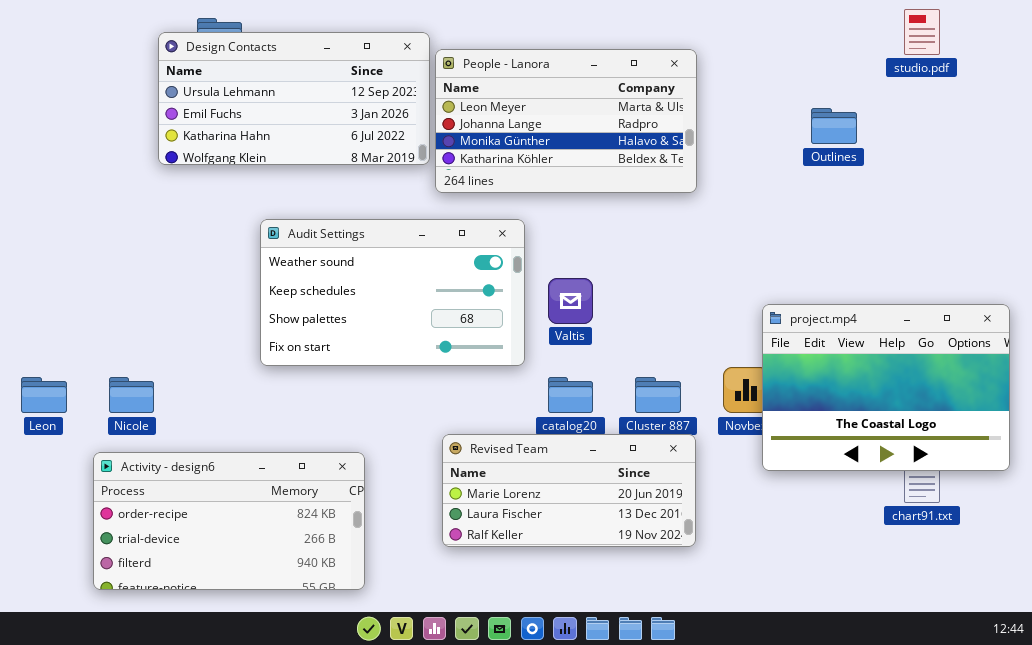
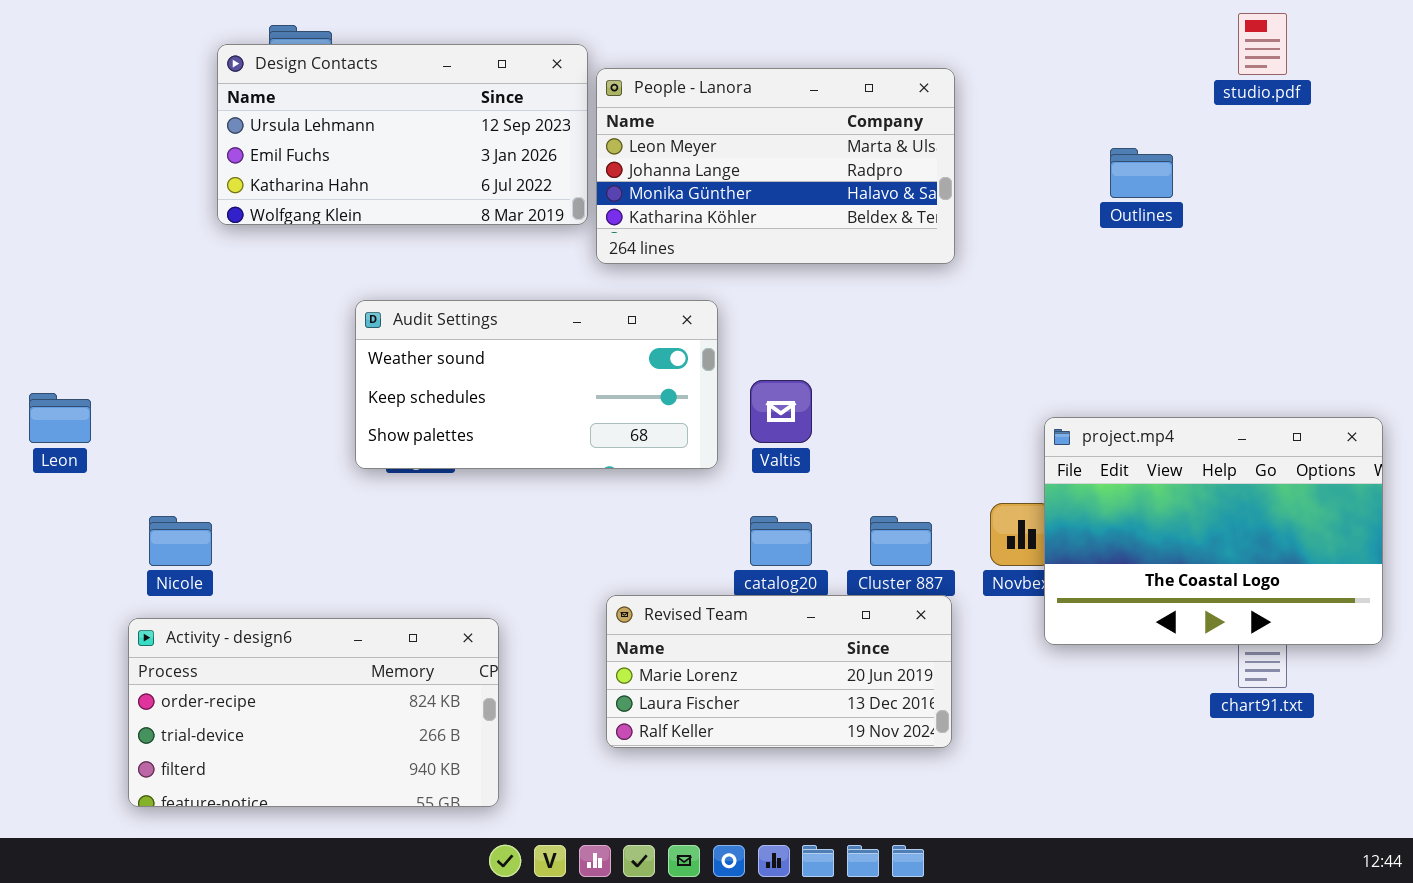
Audit Settings: [260,219,525,366] -> [355,300,718,469], resized
Leon: [21,377,67,413] -> [29,393,91,443], moved

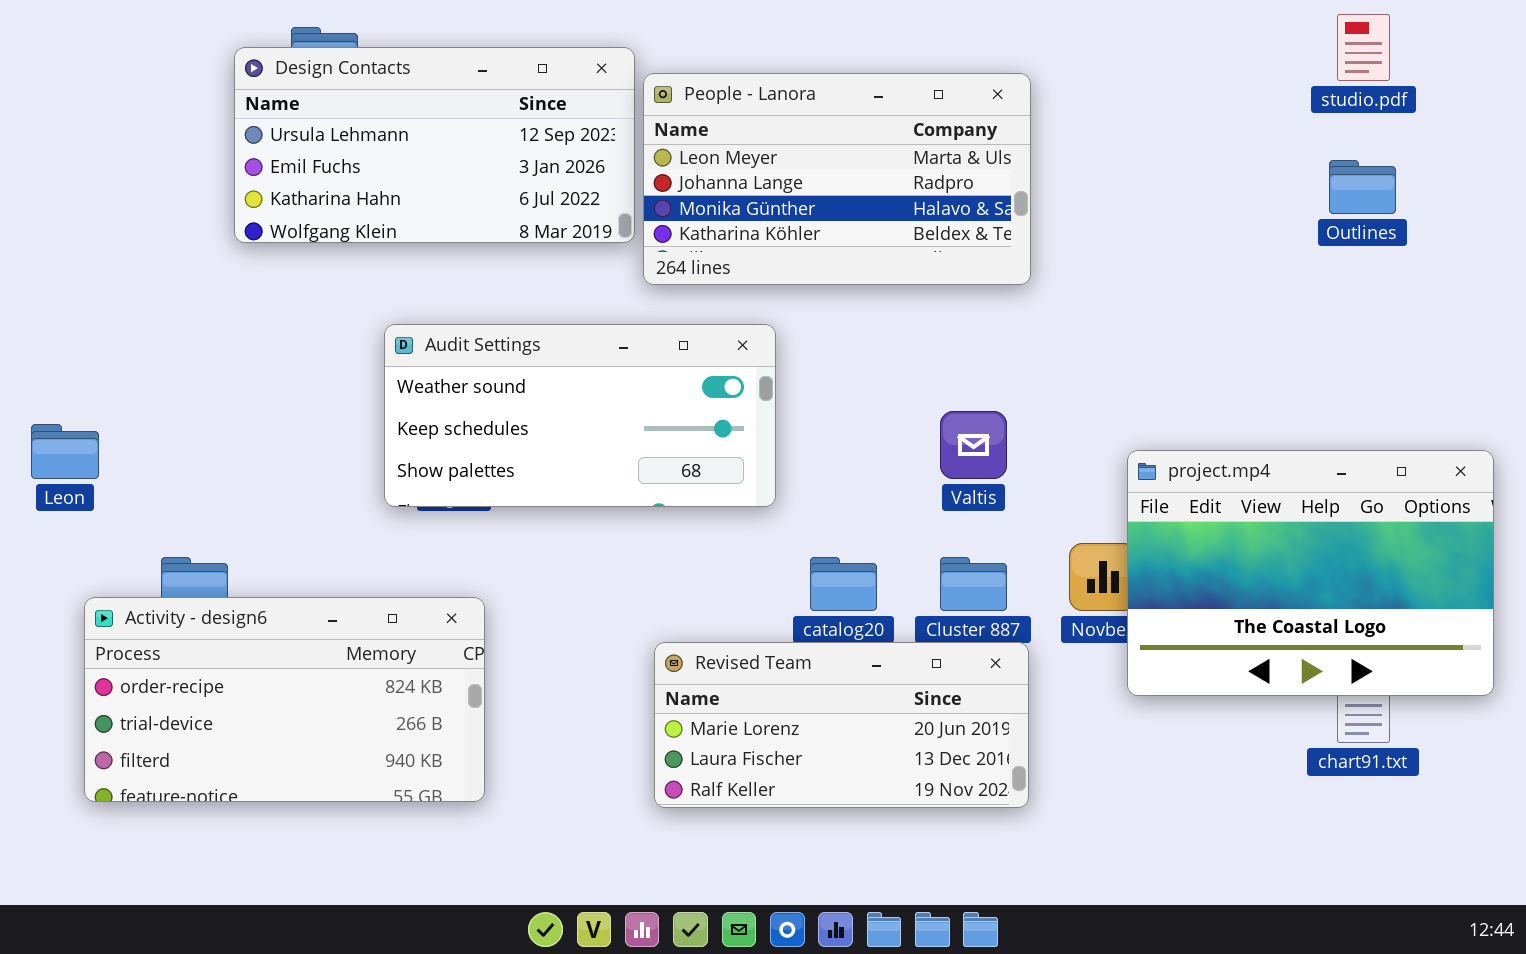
Outlines: [1110,148,1173,198] -> [1329,160,1396,214], moved
Valtis: [750,380,812,443] -> [940,411,1007,479], moved
Activity - design6: [128,618,499,807] -> [84,597,485,802], moved

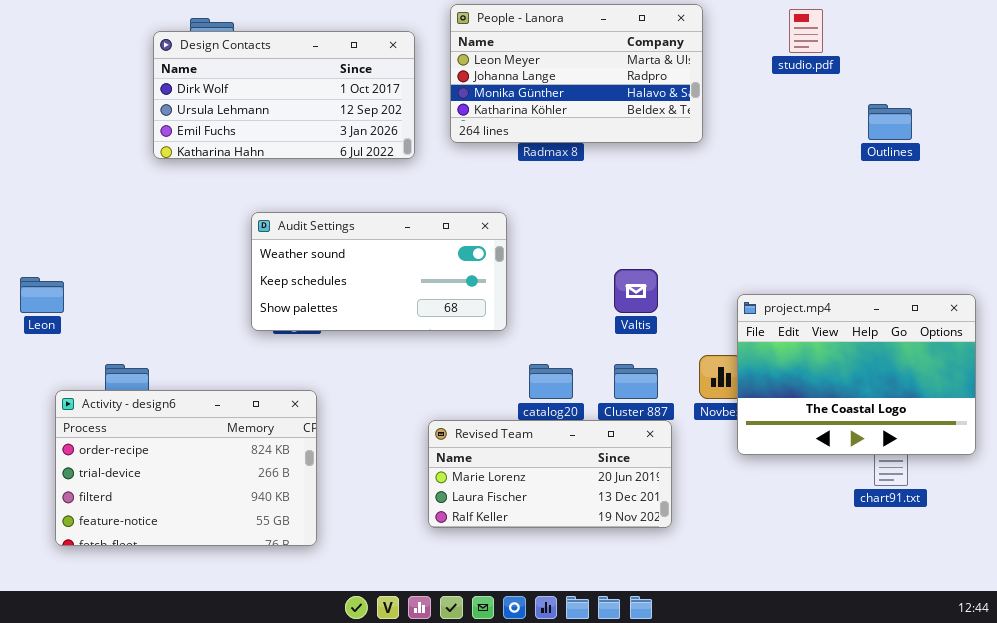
studio.pdf: [1337,14,1390,81] -> [789,9,823,53], moved
Design Contacts: [234,47,635,243] -> [153,31,415,159], scrolled up 1 row
People - Lanora: [643,73,1031,285] -> [450,4,703,143], moved
Activity - design6: [84,597,485,802] -> [55,390,317,546], resized

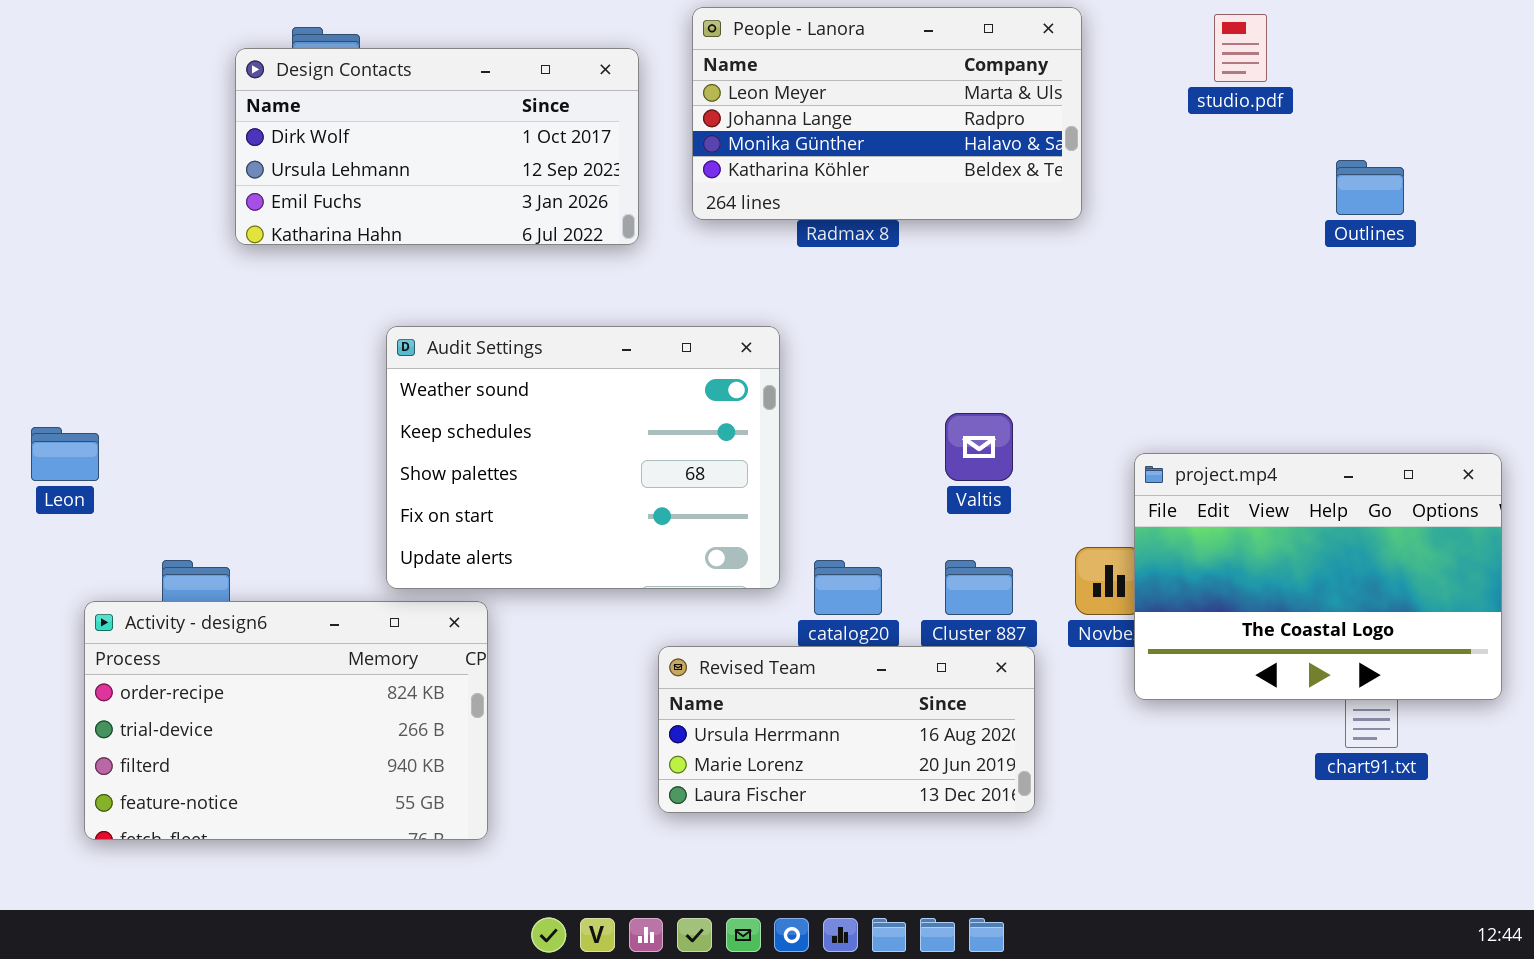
Audit Settings: [251,212,507,331] -> [386,326,780,589], resized
Revised Team: [428,420,672,528] -> [658,646,1035,813], scrolled up 1 row

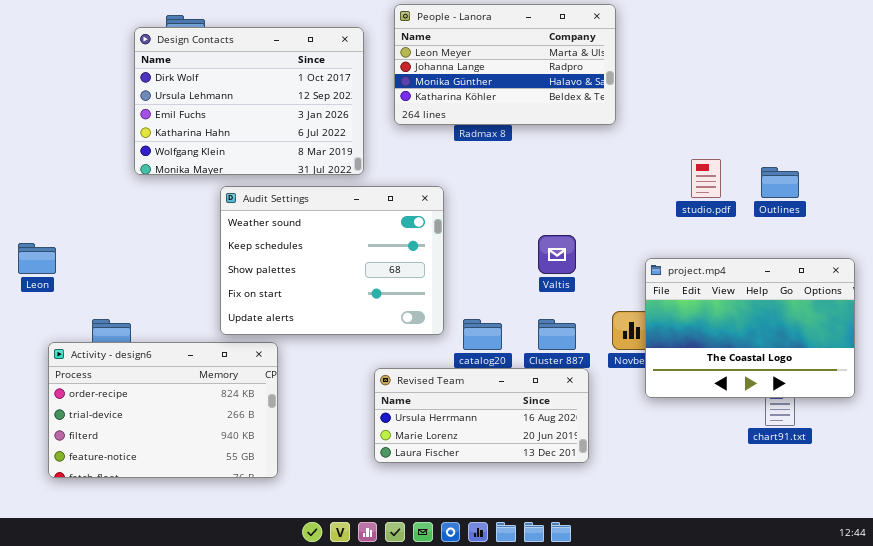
studio.pdf: [1214,14,1267,82] -> [691,159,721,198], moved
Design Contacts: [235,48,639,245] -> [134,27,364,175], resized
Outlines: [1336,160,1404,215] -> [761,167,799,198], moved

